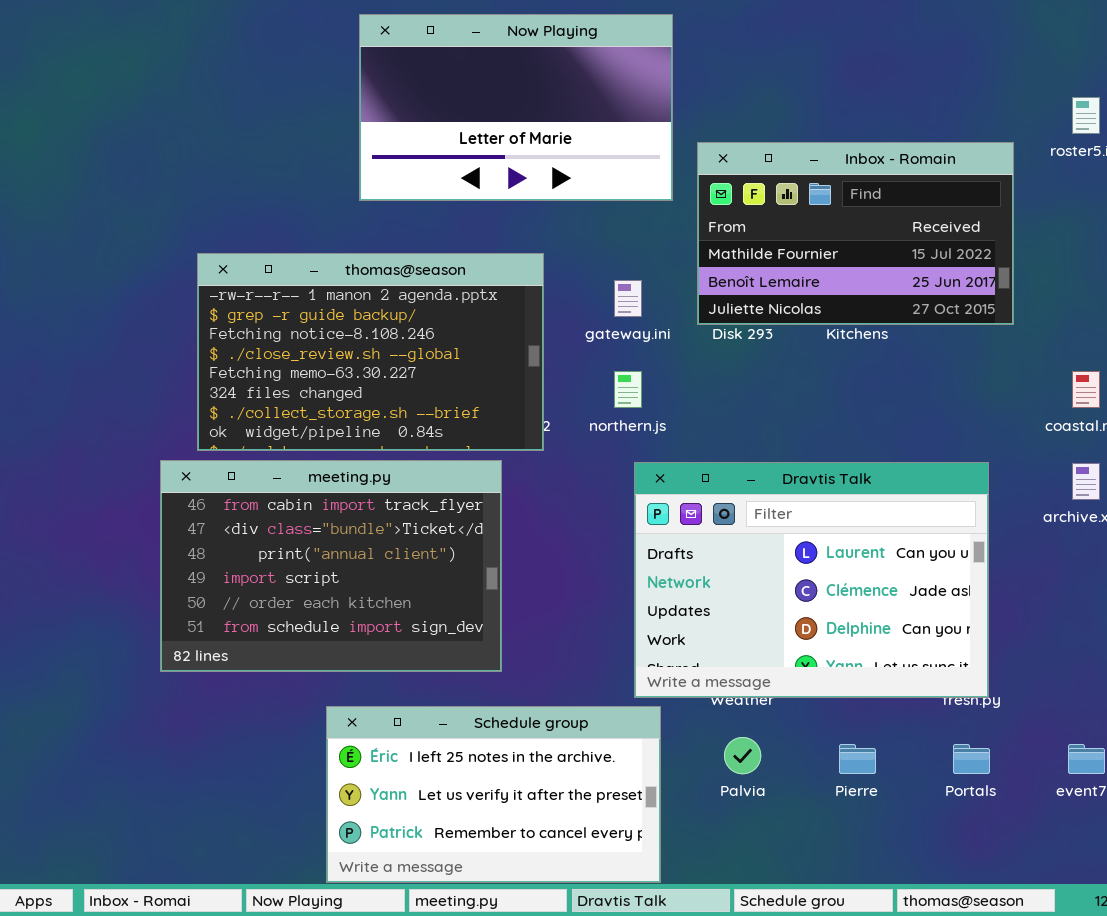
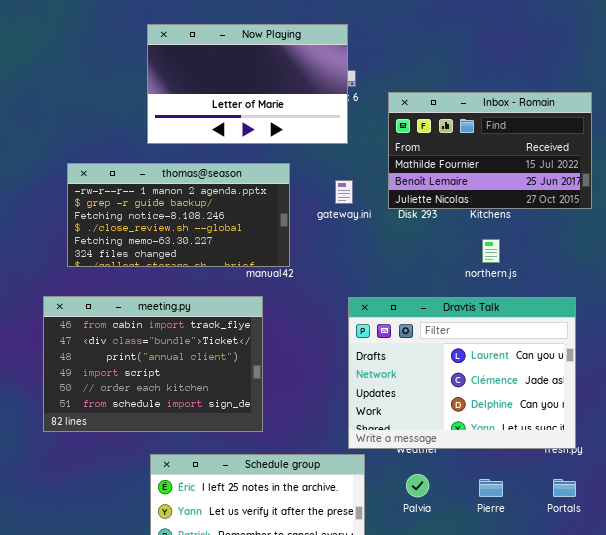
Now Playing: [359,14,673,201] -> [147,24,348,144], moved
thomas@season: [197,253,544,451] -> [67,163,290,267], resized
northern.js: [614,371,642,408] -> [482,239,500,263], moved

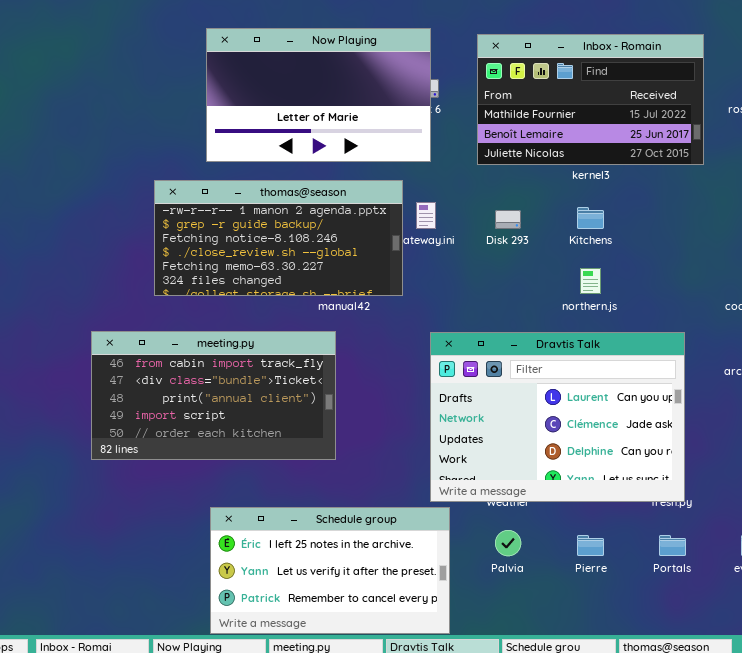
Inbox - Romain: [388,92,592,209] -> [477,34,704,165], moved
thomas@season: [67,163,290,267] -> [154,180,403,296], moved
meeting.py: [43,296,263,432] -> [91,331,336,460], resized

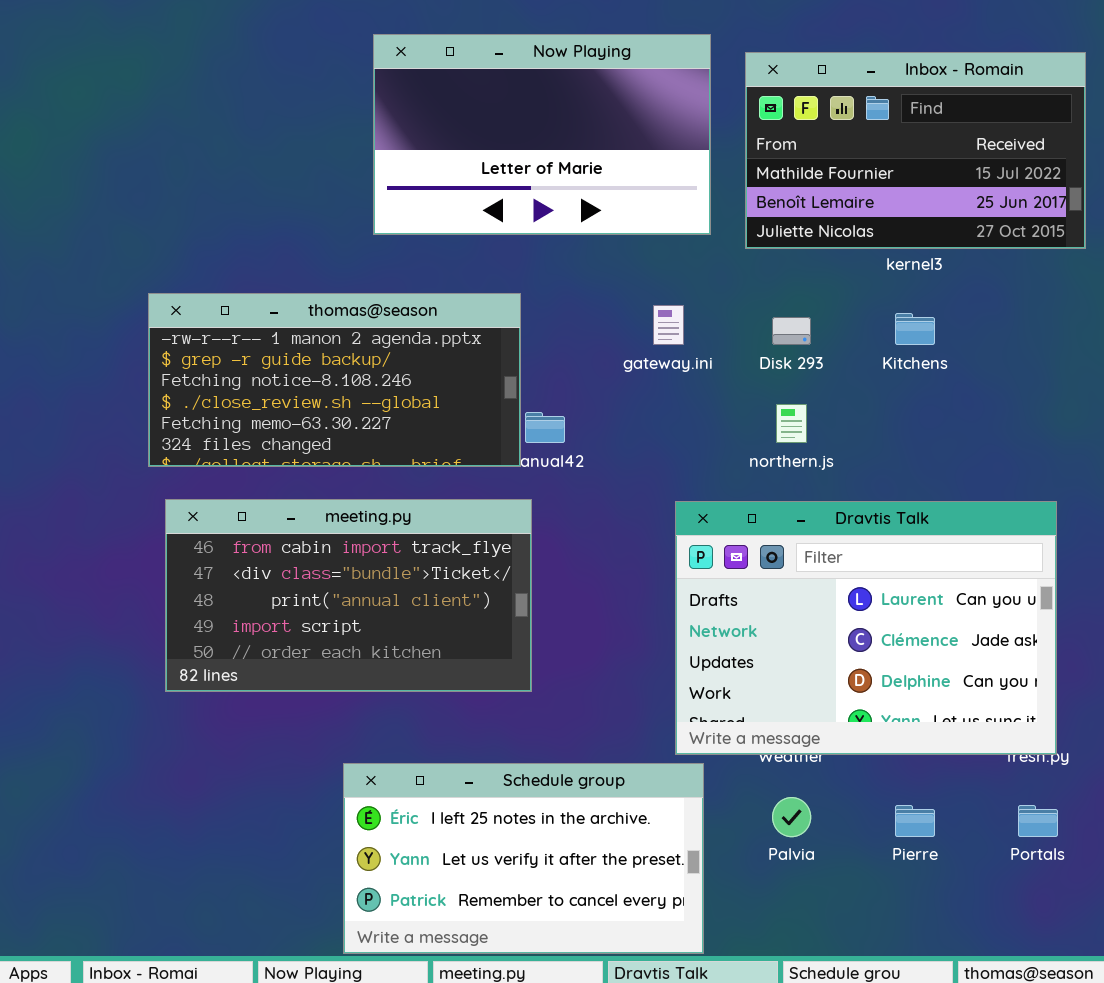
Now Playing: [206,28,431,162] -> [373,34,711,235], moved
thomas@season: [154,180,403,296] -> [148,293,521,467], moved
northern.js: [580,268,601,294] -> [776,404,807,443], moved

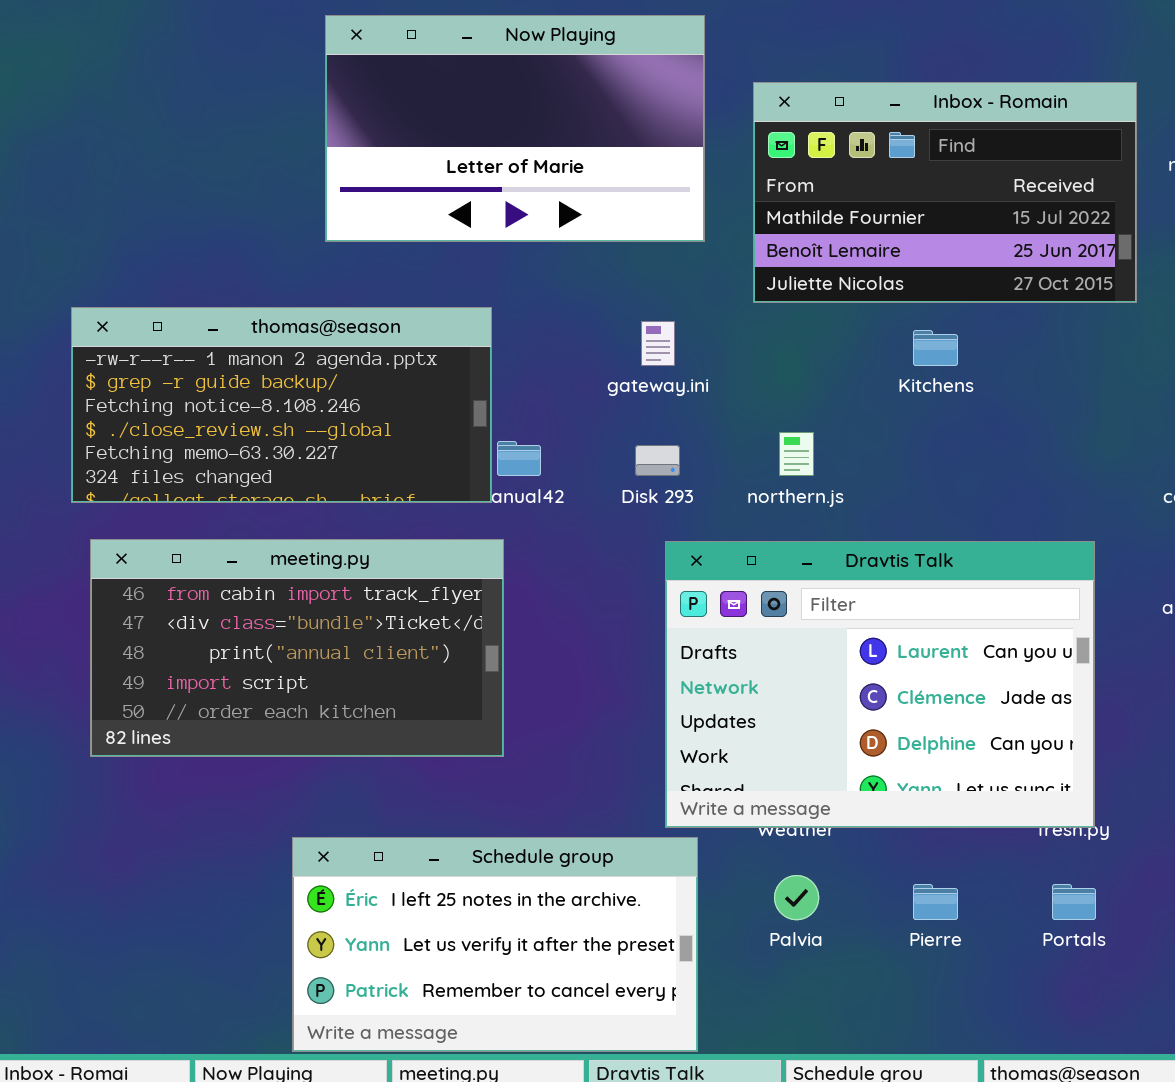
Inbox - Romain: [745,52,1086,249] -> [753,82,1137,303], moved
Disk 293: [772,317,811,345] -> [635,445,680,476], moved

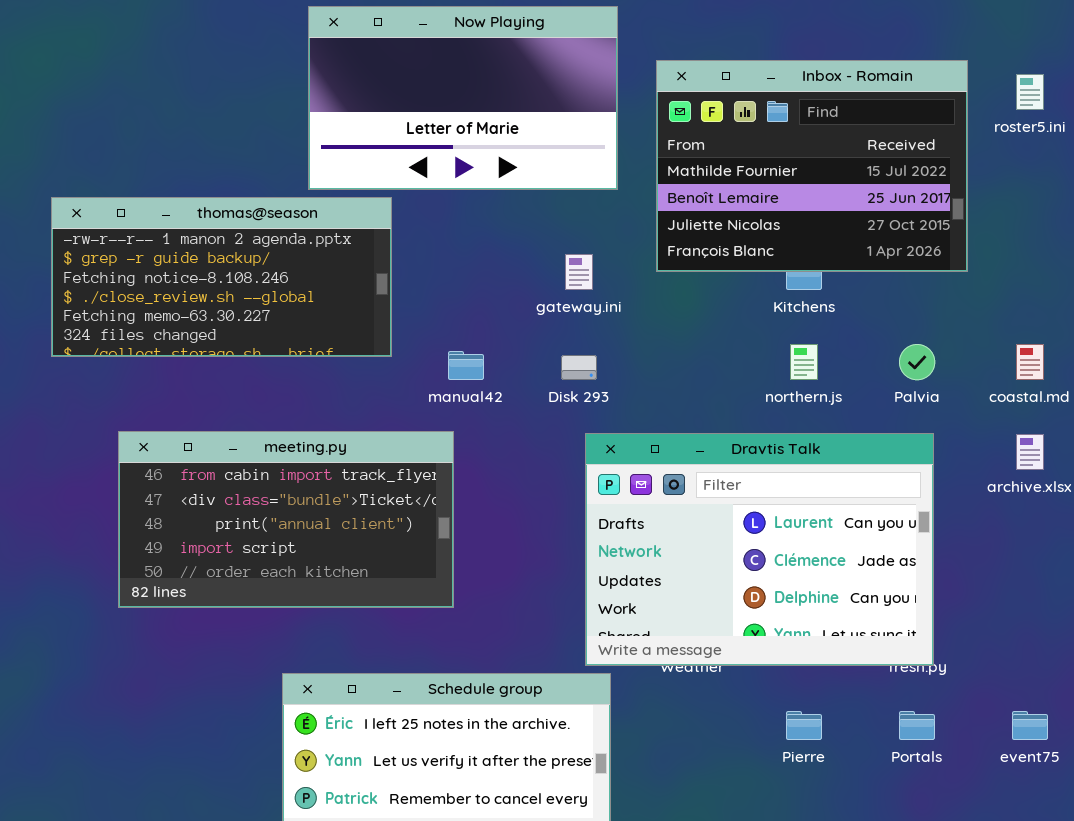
Inbox - Romain: [753,82,1137,303] -> [656,60,968,272], resized
thomas@season: [71,307,492,503] -> [51,197,392,357], moved
northern.js: [779,432,814,476] -> [790,344,818,380], moved
Palvia: [774,875,819,920] -> [899,344,935,380], moved

